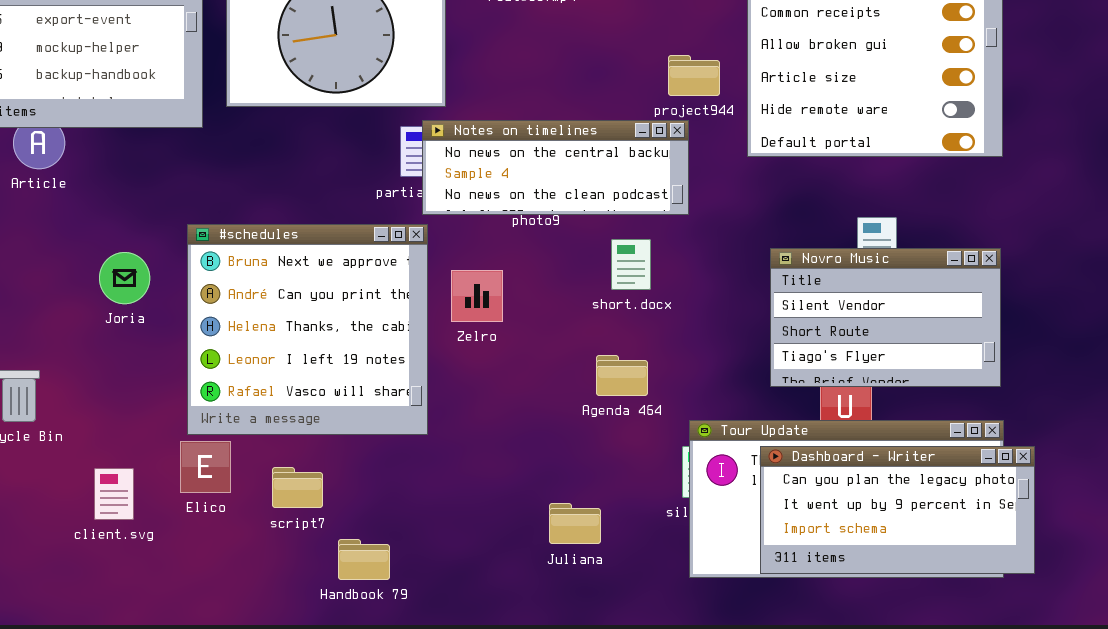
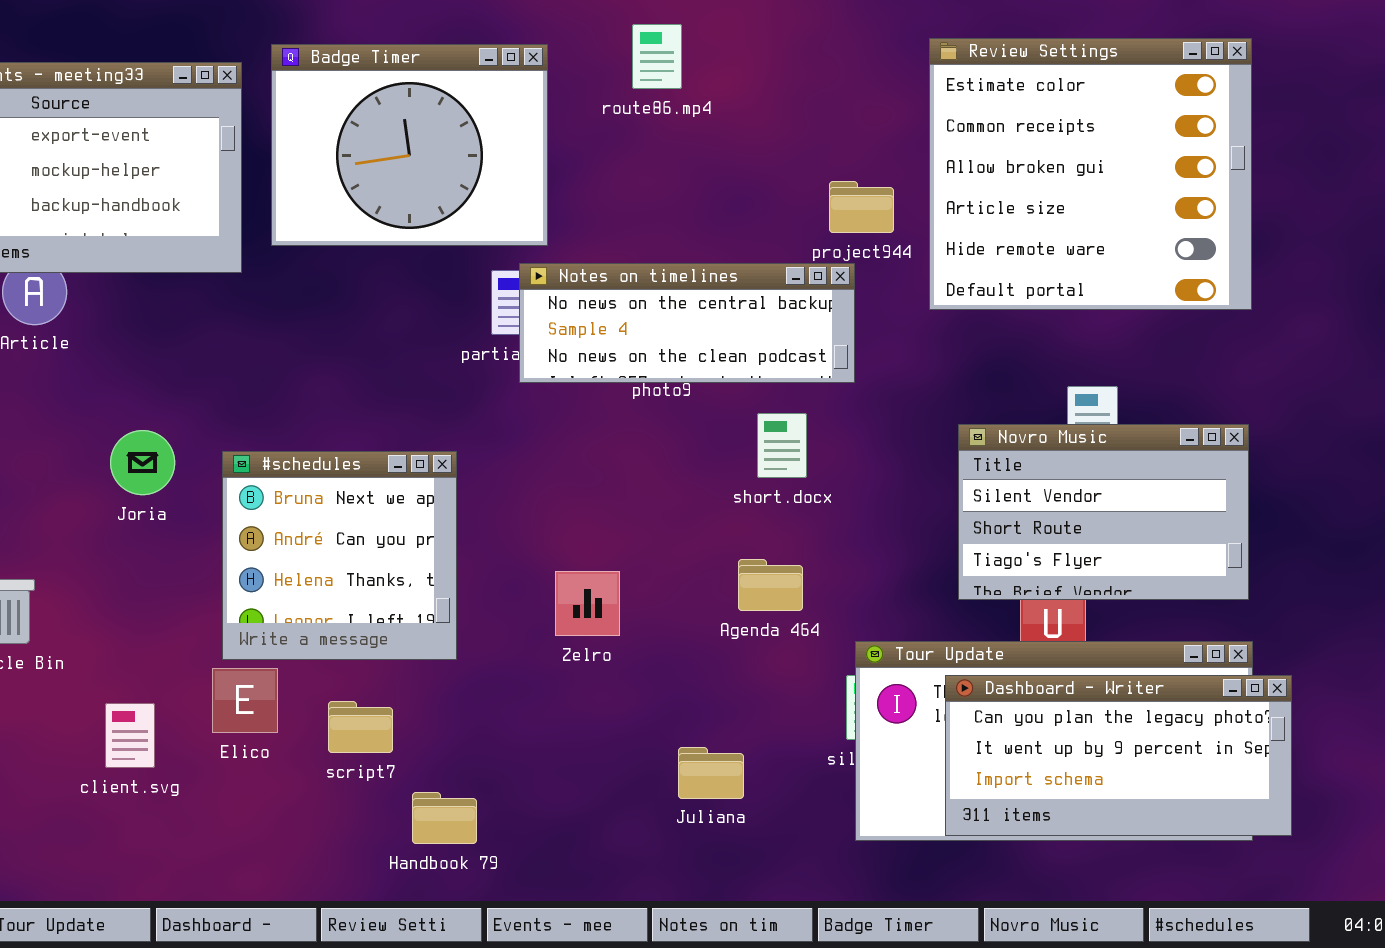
#schedules: [187,224,428,435] -> [222,451,457,660], resized
Zelro: [451,270,503,322] -> [555,571,620,636], moved

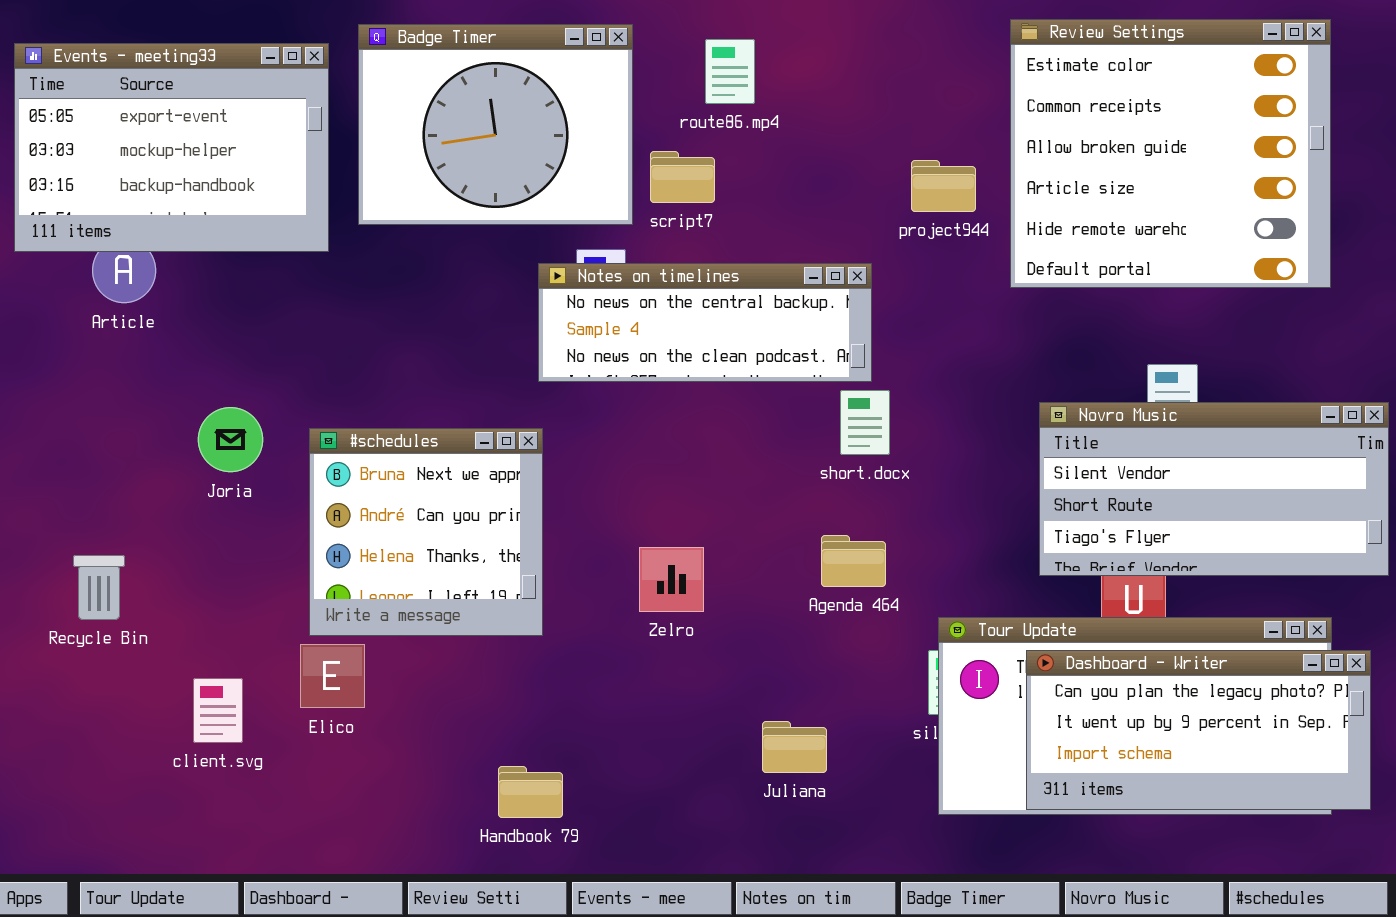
route86.mp4: [632,24,682,89] -> [705,39,755,104], moved
Notes on timelines: [519,263,855,383] -> [538,263,872,382], moved
Novro Music: [958,424,1249,600] -> [1039,402,1389,576], resized
script7: [328,701,393,753] -> [650,151,715,203], moved

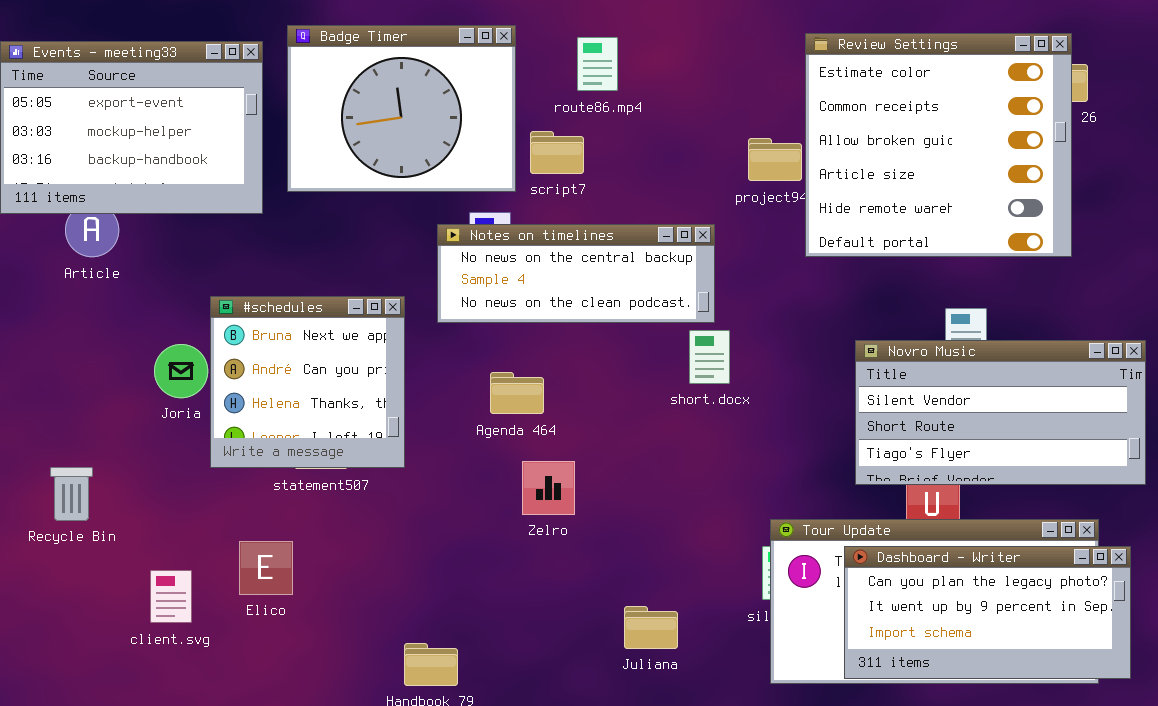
Review Settings: [1010,19,1331,288] -> [805,33,1072,257], moved
#schedules: [309,428,543,636] -> [210,296,405,468], moved
Agenda 464: [821,535,886,587] -> [490,372,544,414], moved

